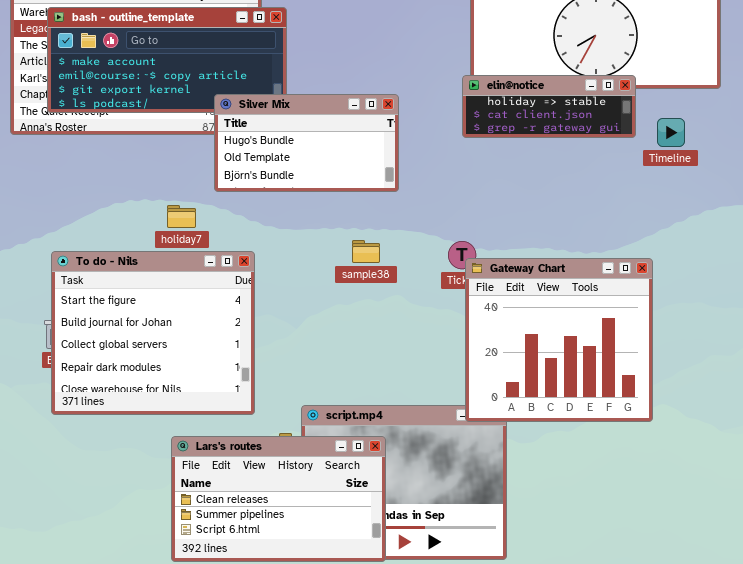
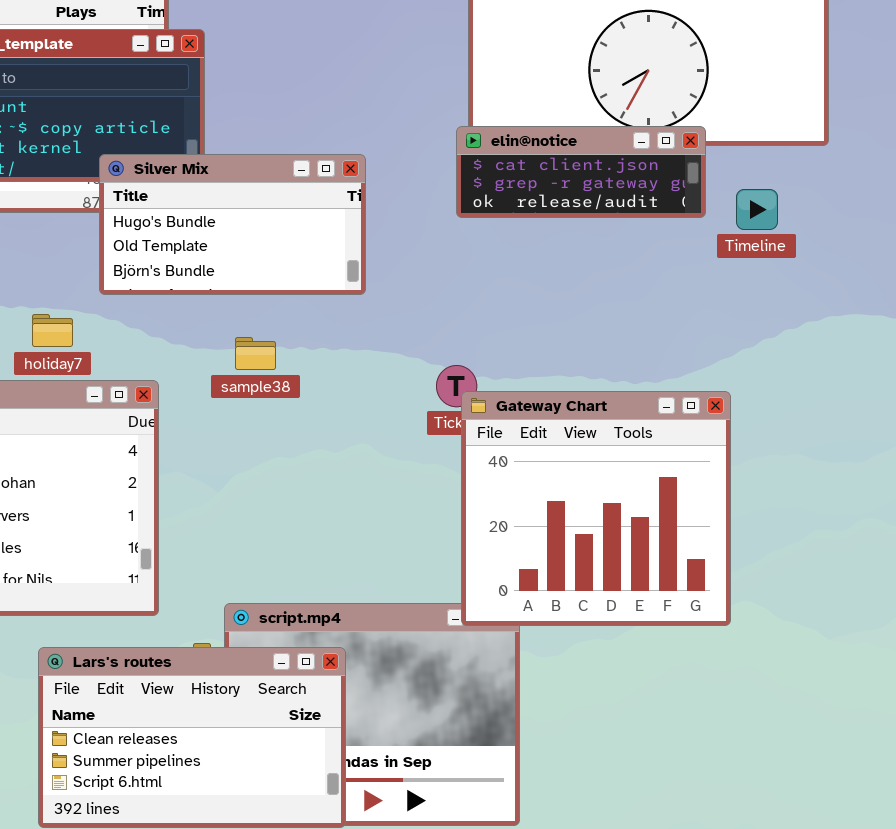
elin@notice: [462,75,636,138] -> [456,126,706,218], scrolled down 1 row
sample38: [352,240,380,263] -> [235,337,276,370], moved

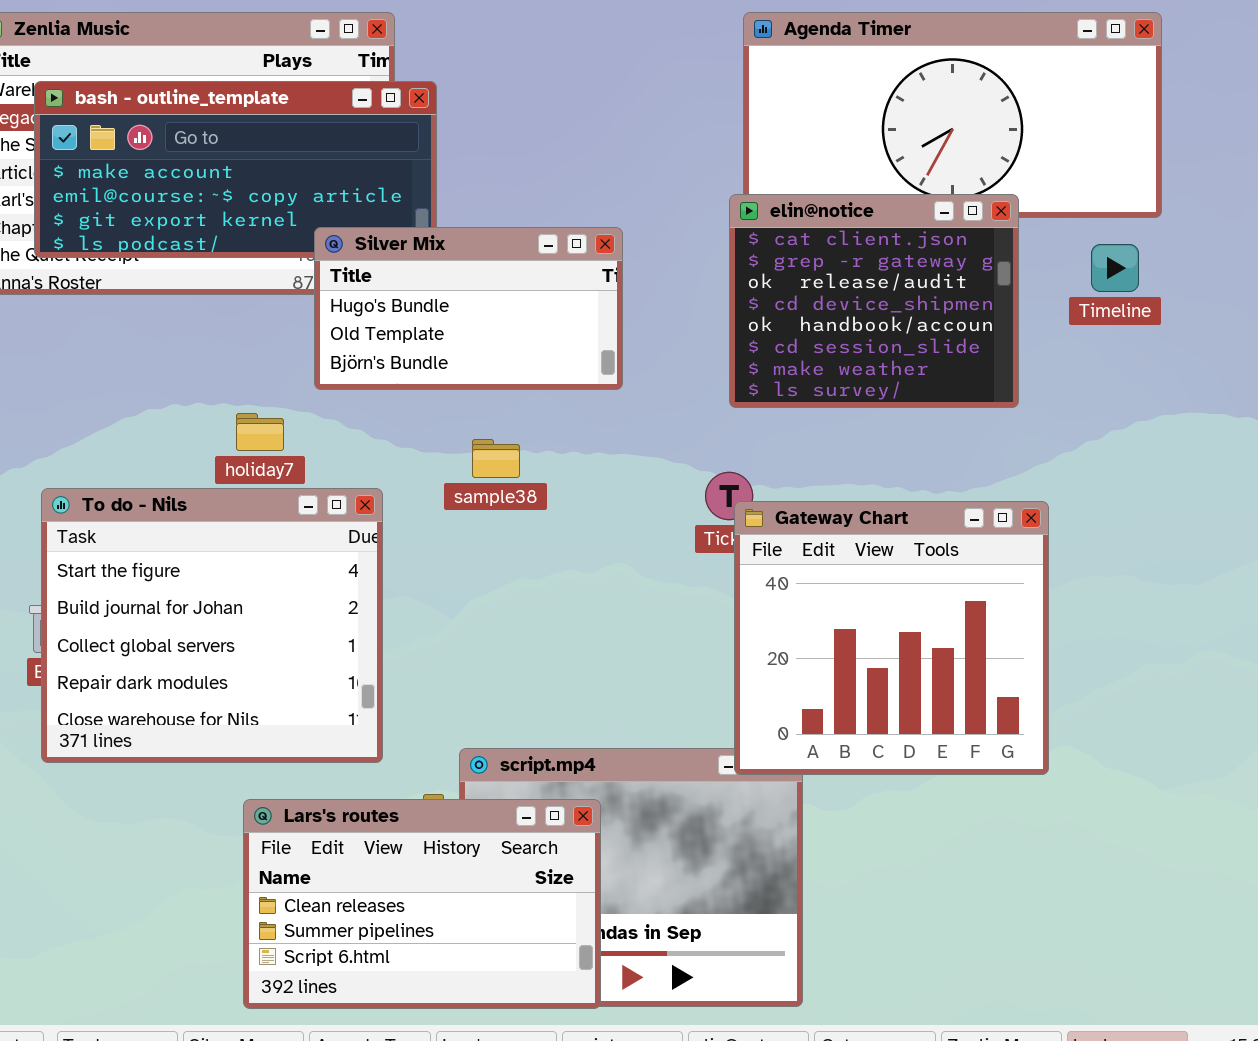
elin@notice: [456,126,706,218] -> [729,194,1019,408], resized
Timeline: [736,189,778,230] -> [1091,244,1139,292], moved

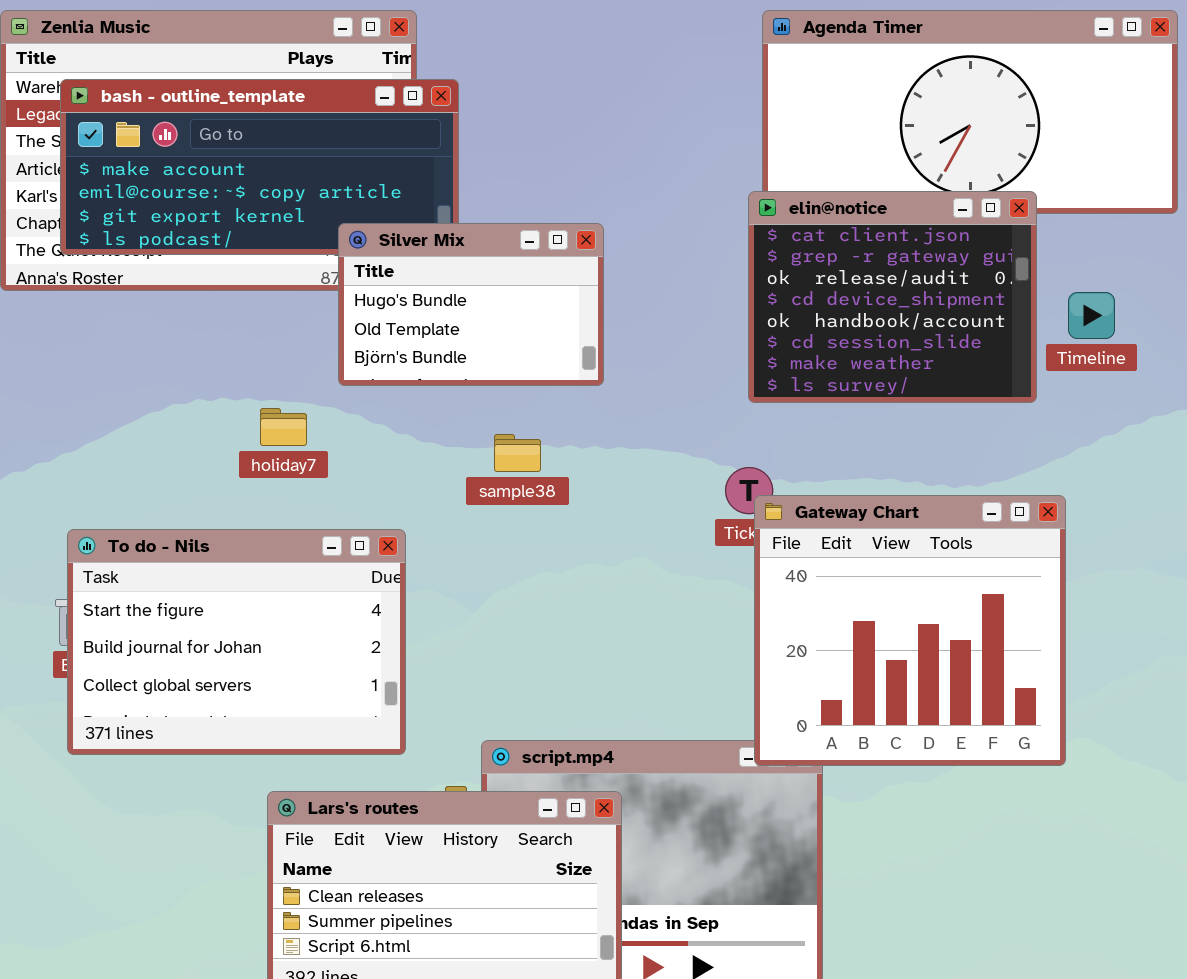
Silver Mix: [314,227,623,390] -> [338,223,604,386], resized
Timeline: [1091,244,1139,292] -> [1068,292,1115,339], moved
To do - Nils: [41,488,383,763] -> [67,529,406,755], resized

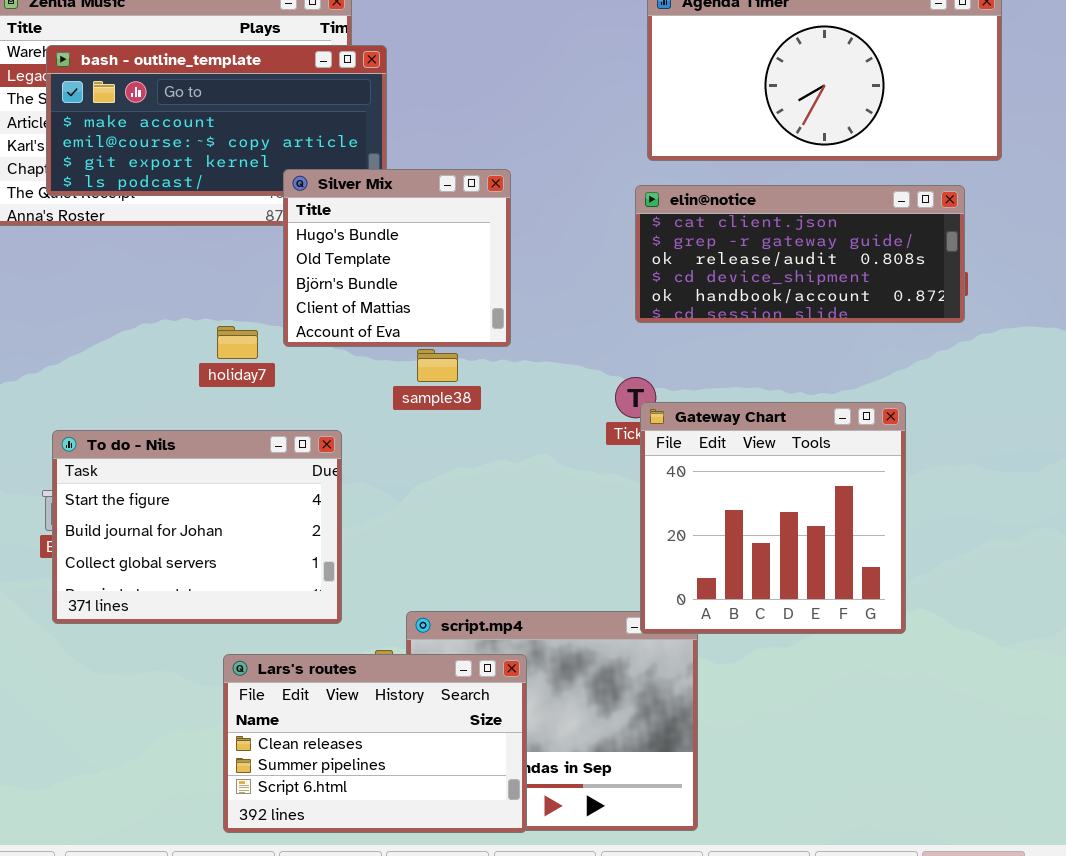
elin@notice: [748,191,1037,403] -> [635,185,965,323], resized
Silver Mix: [338,223,604,386] -> [283,169,511,347], resized

